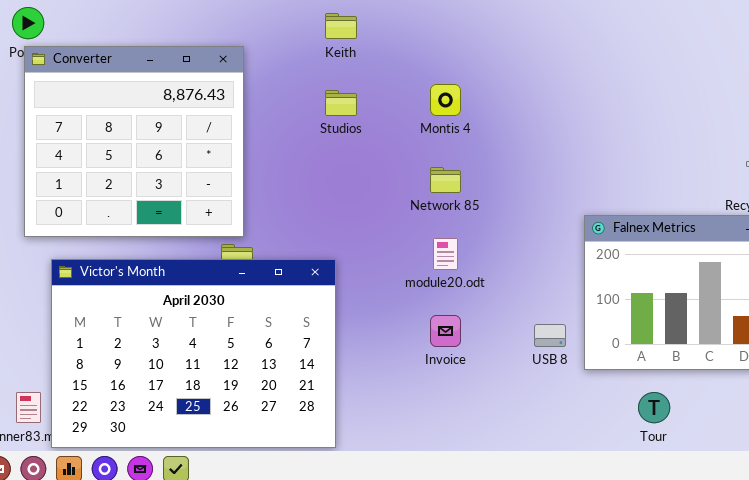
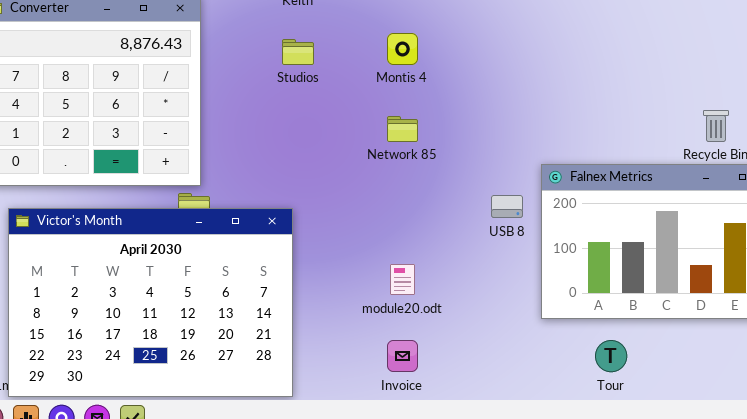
module20.odt: [433,238,458,270] -> [390,264,415,295], moved
Invoice: [430,315,461,347] -> [387,340,418,372], moved
USB 8: [534,324,566,347] -> [491,195,523,218], moved

